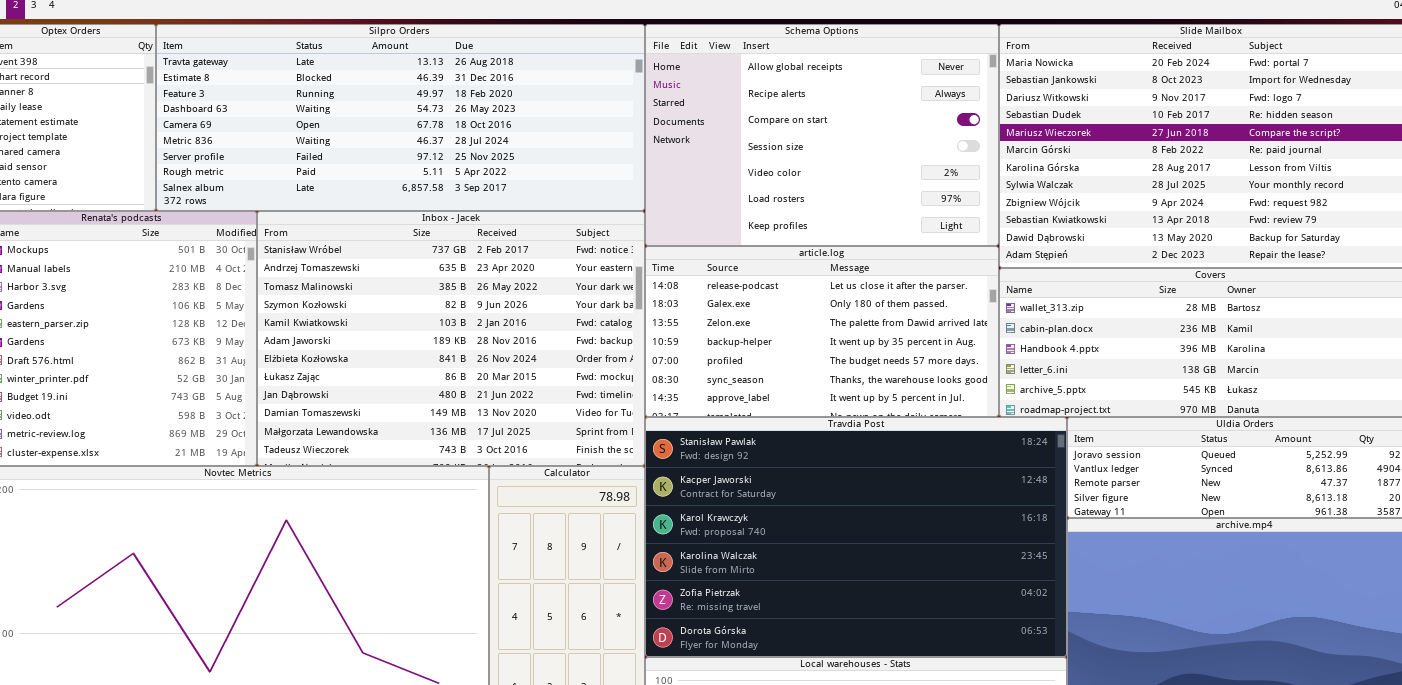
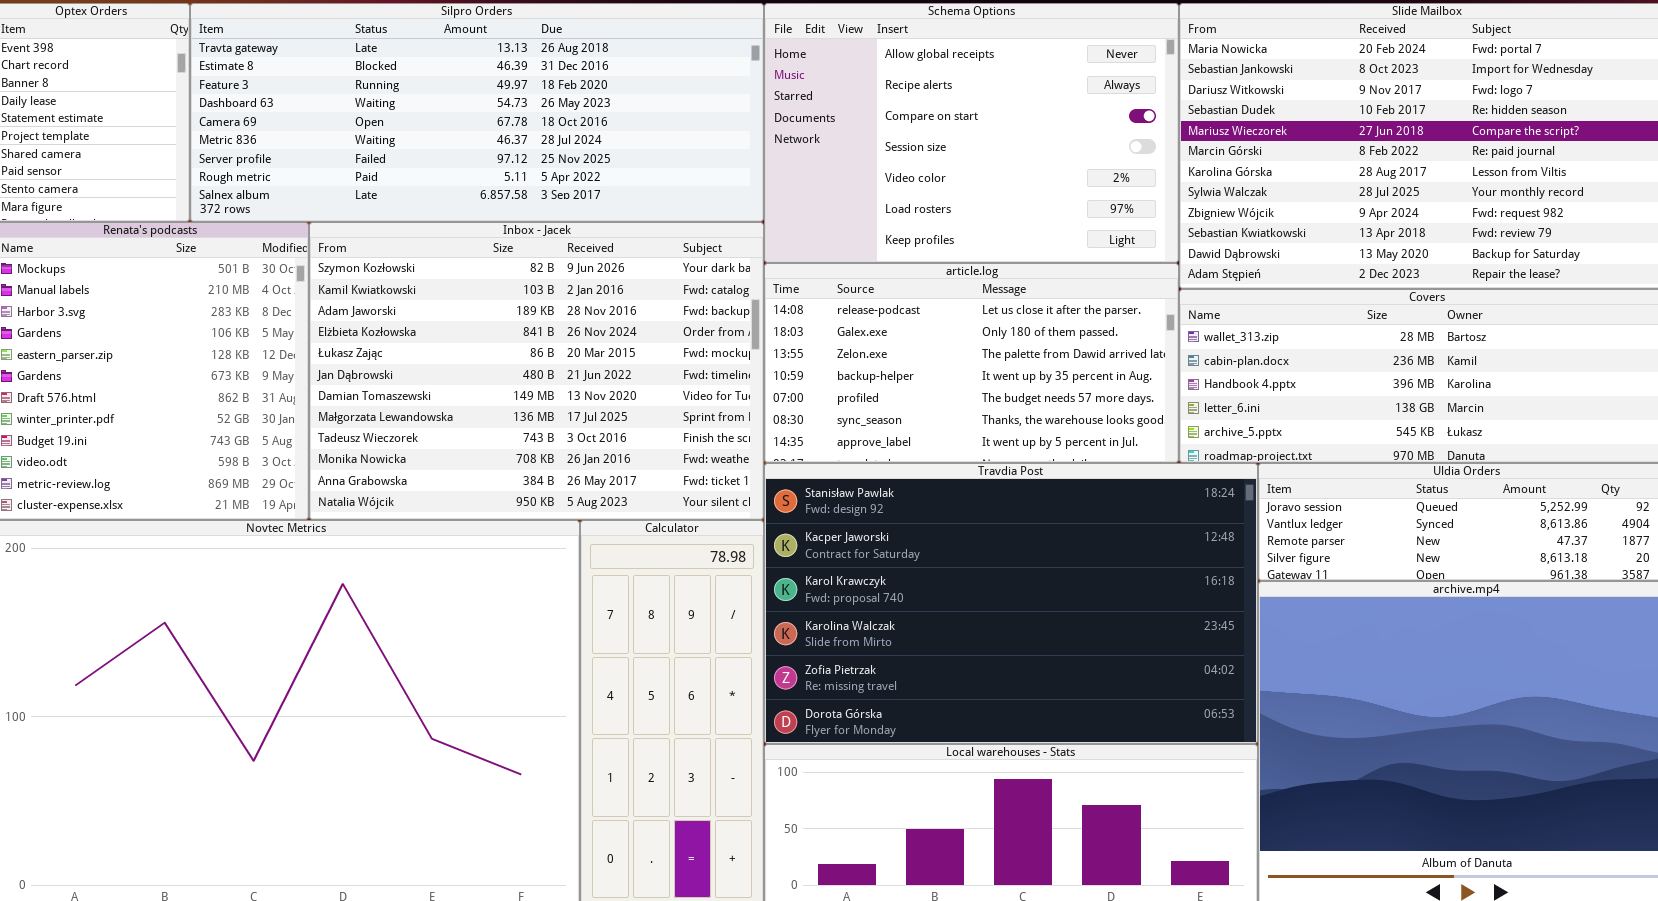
Inbox - Jacek: [257,211,645,466] -> [309,222,764,520], scrolled down 3 rows

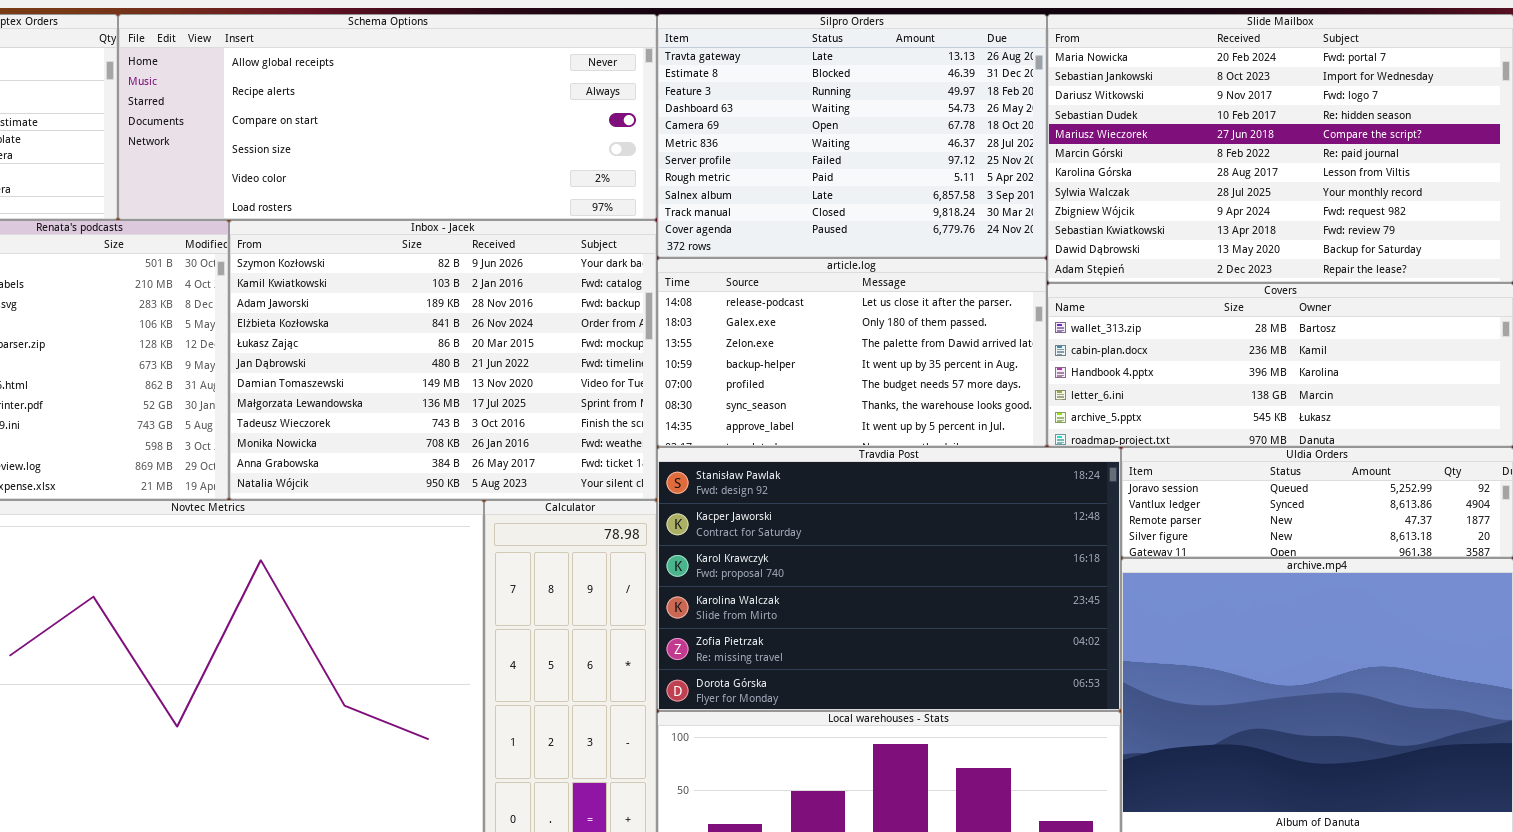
Silpro Orders: [190,3,764,222] -> [657,14,1047,258], moved, resized
Schema Options: [764,3,1179,263] -> [118,14,657,220], moved, resized

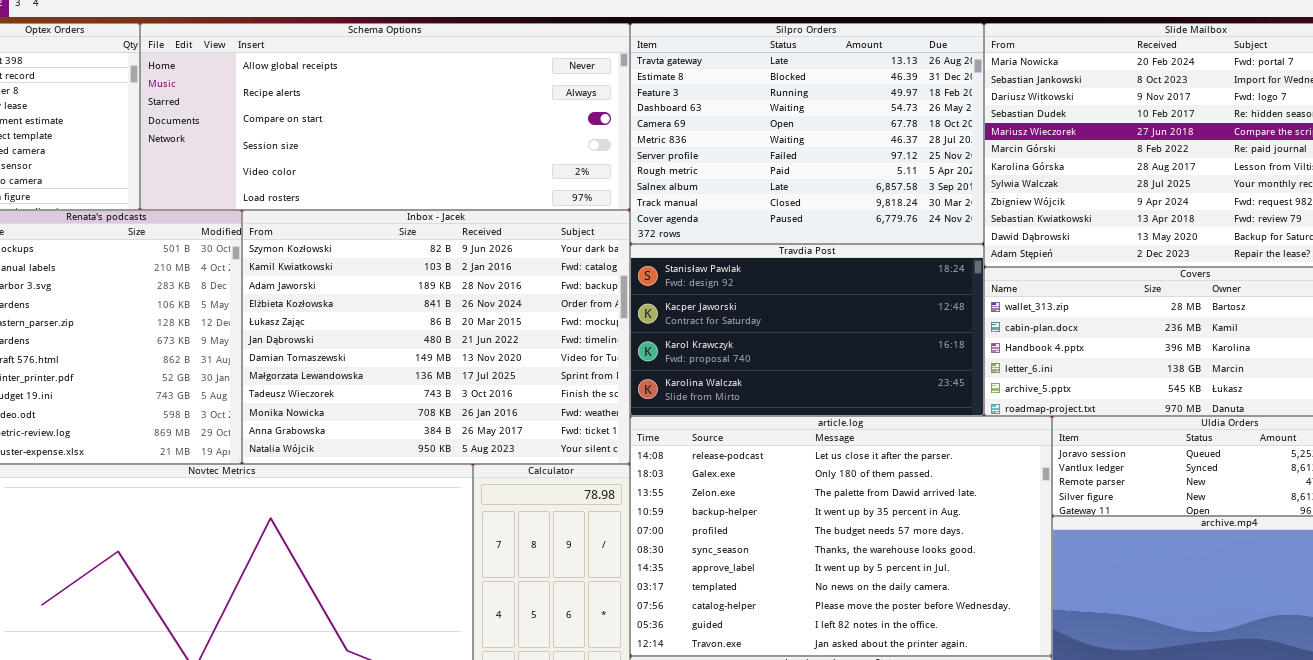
article.log: [657,258,1047,447] -> [630,416,1052,656], moved, resized
Travdia Post: [657,447,1121,711] -> [630,244,984,416], moved, resized

